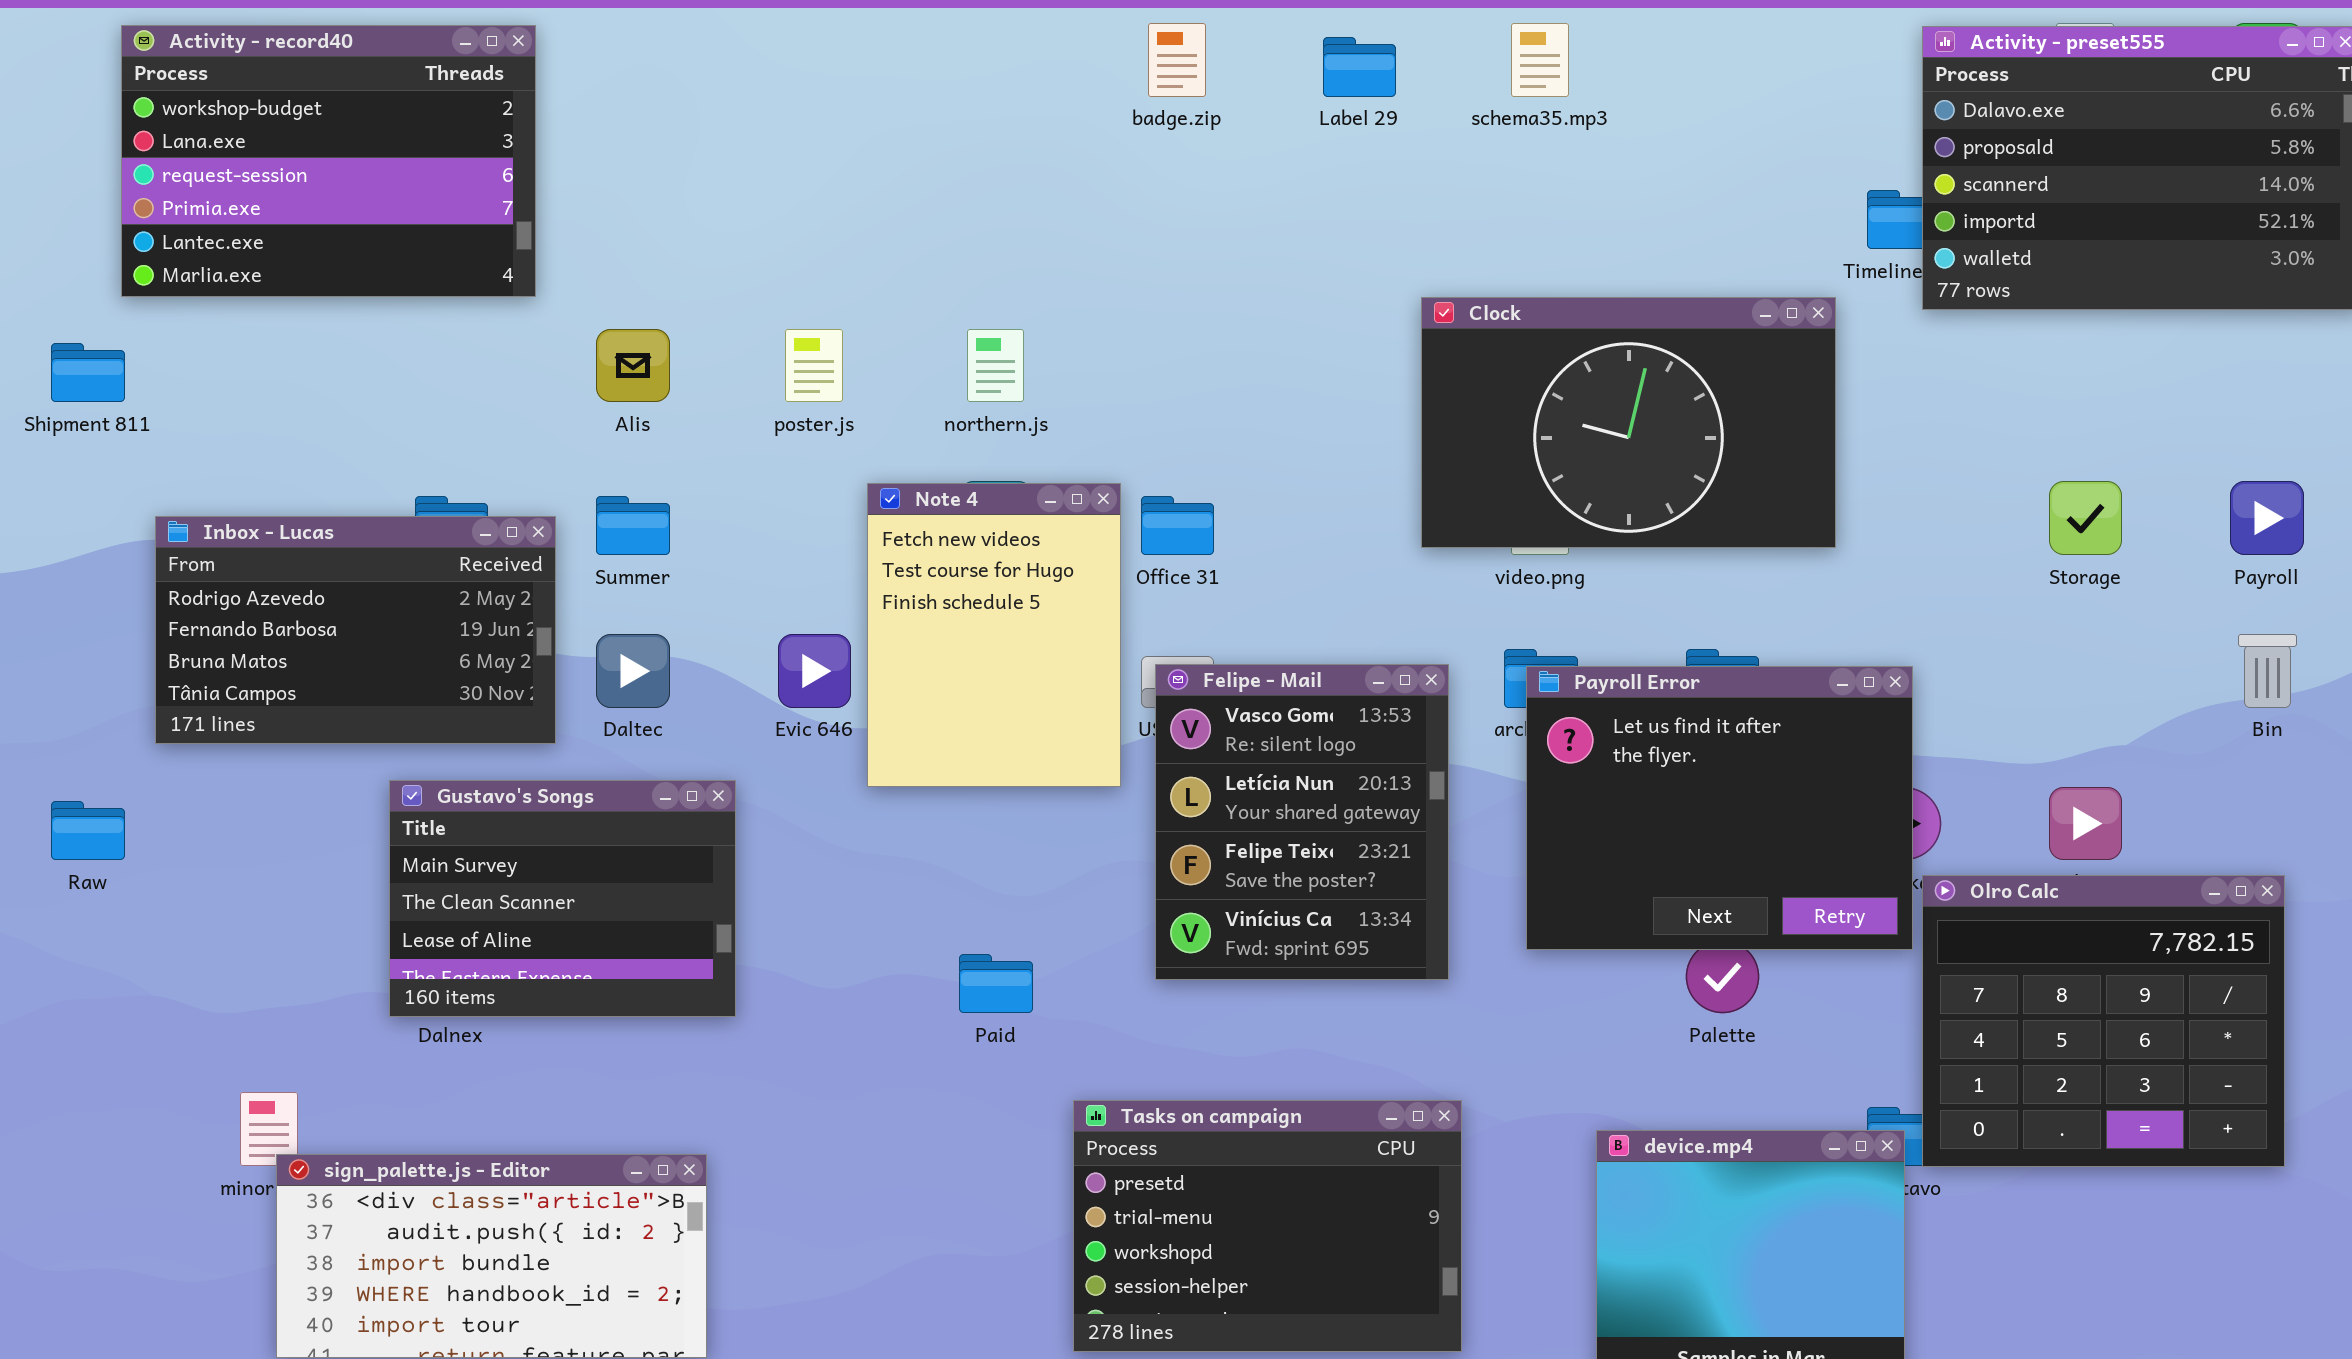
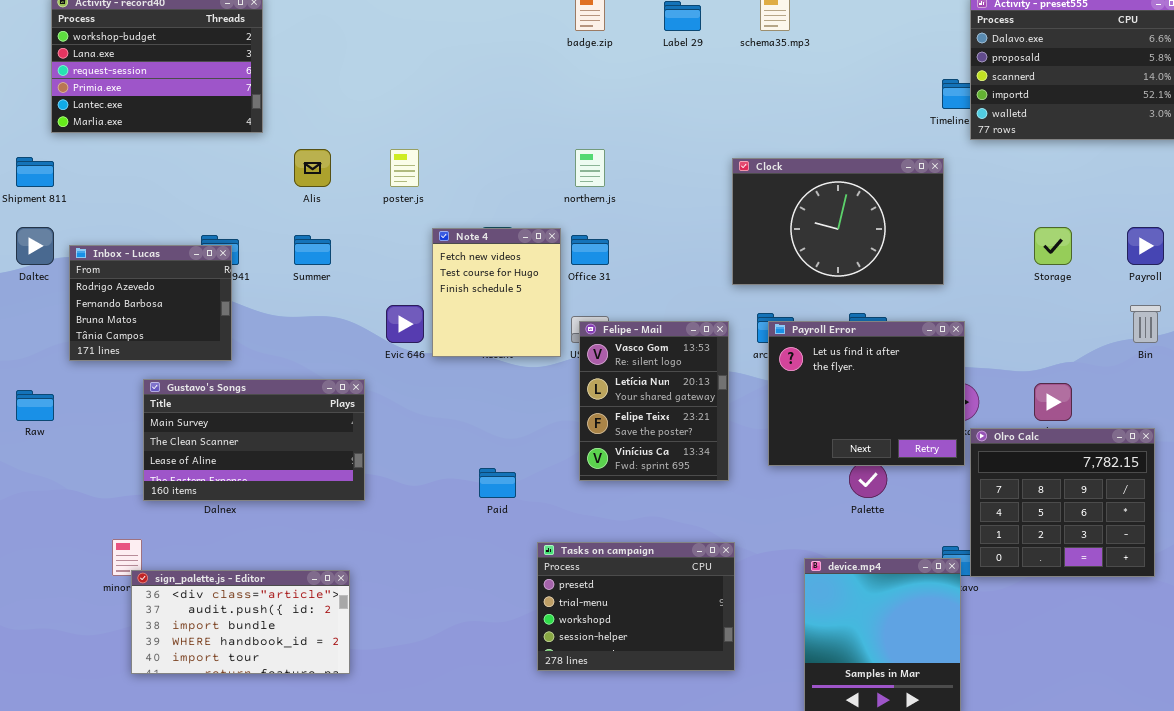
Clock: [1421,297,1836,548] -> [732,158,944,285], moved
northern.js: [967,329,1024,402] -> [575,149,605,187], moved
Note 4: [867,483,1121,787] -> [432,228,561,357], resized
Inbox - Lucas: [155,516,556,744] -> [69,245,232,361], resized
Daltec: [596,634,670,708] -> [16,227,54,265], moved
Gustavo's Songs: [389,780,736,1017] -> [143,379,365,501], resized

